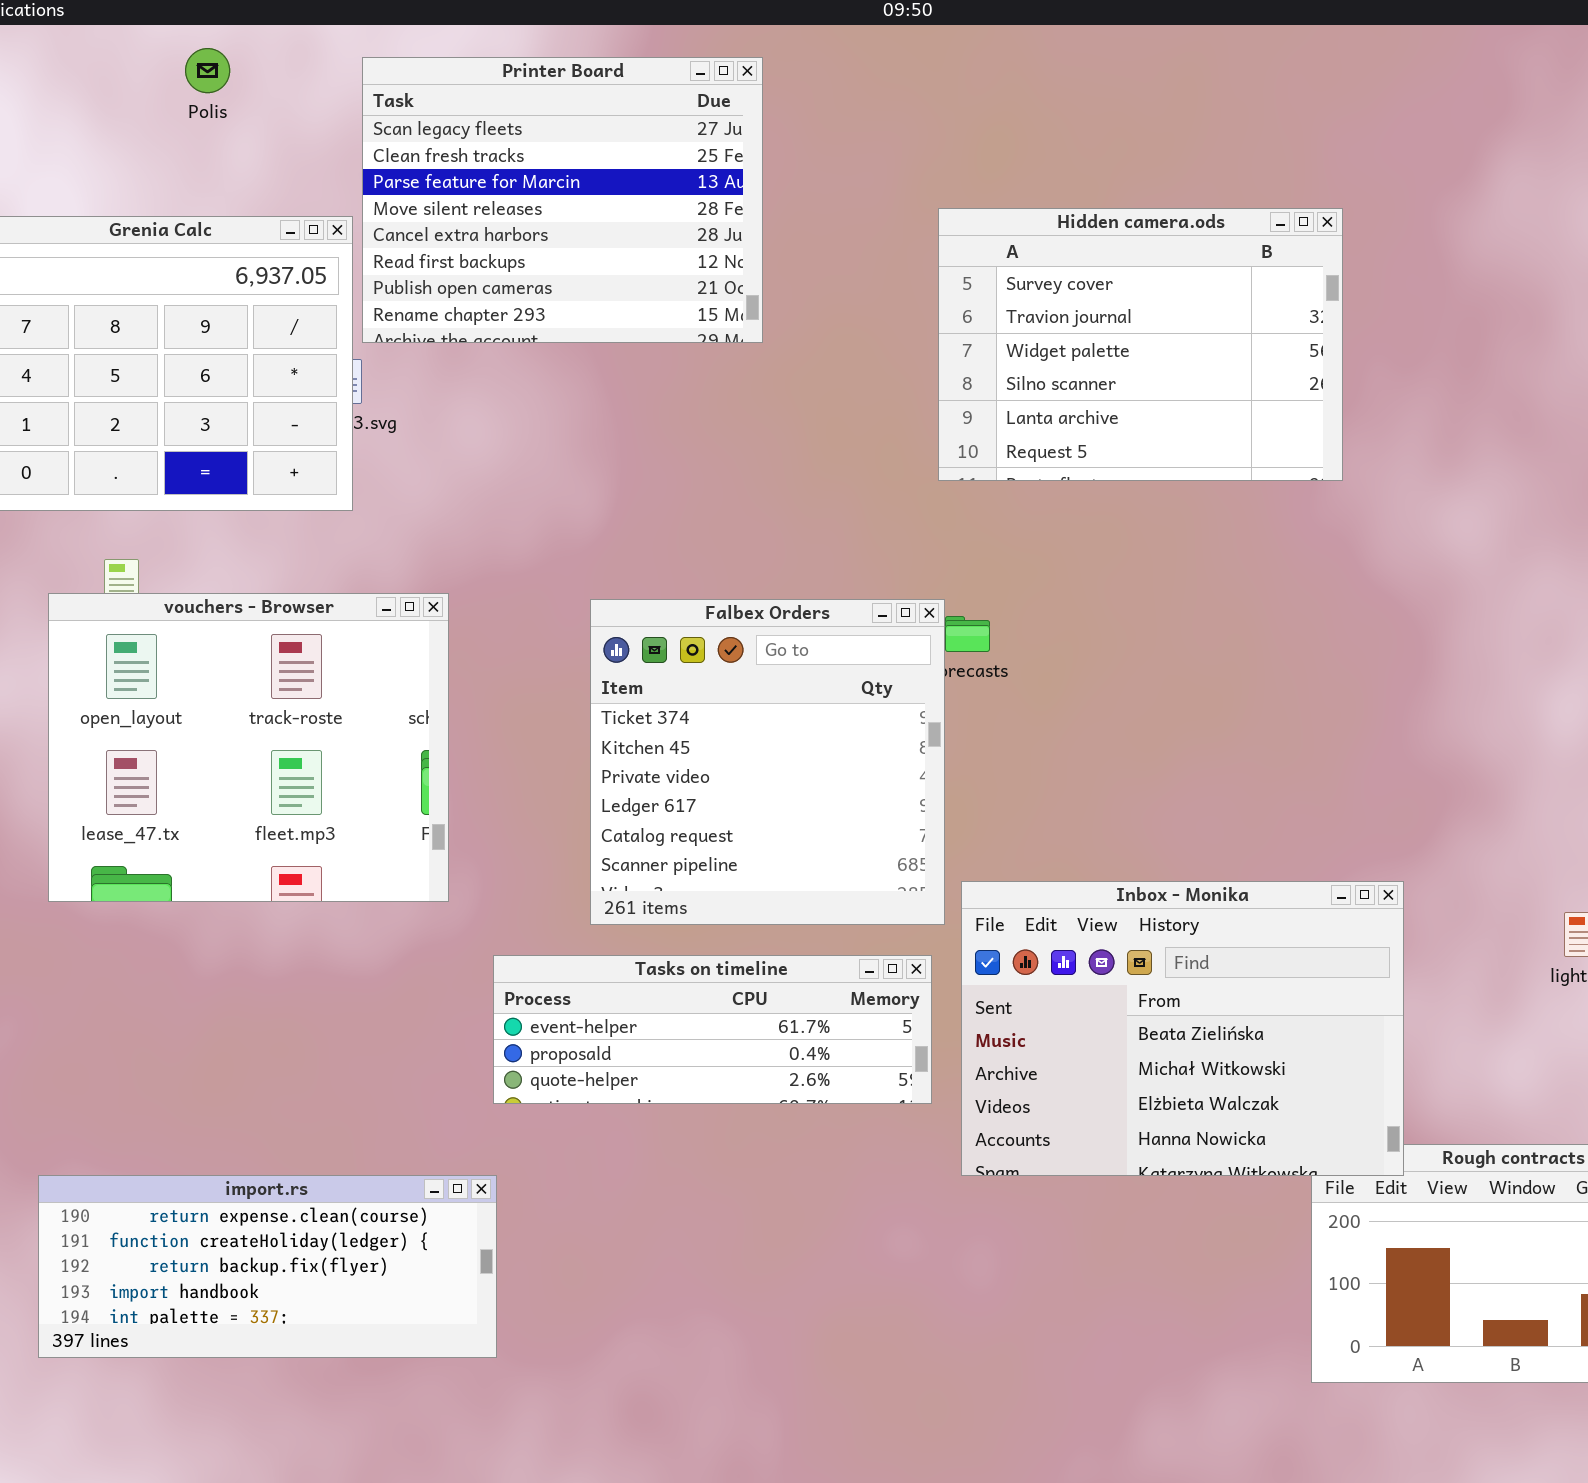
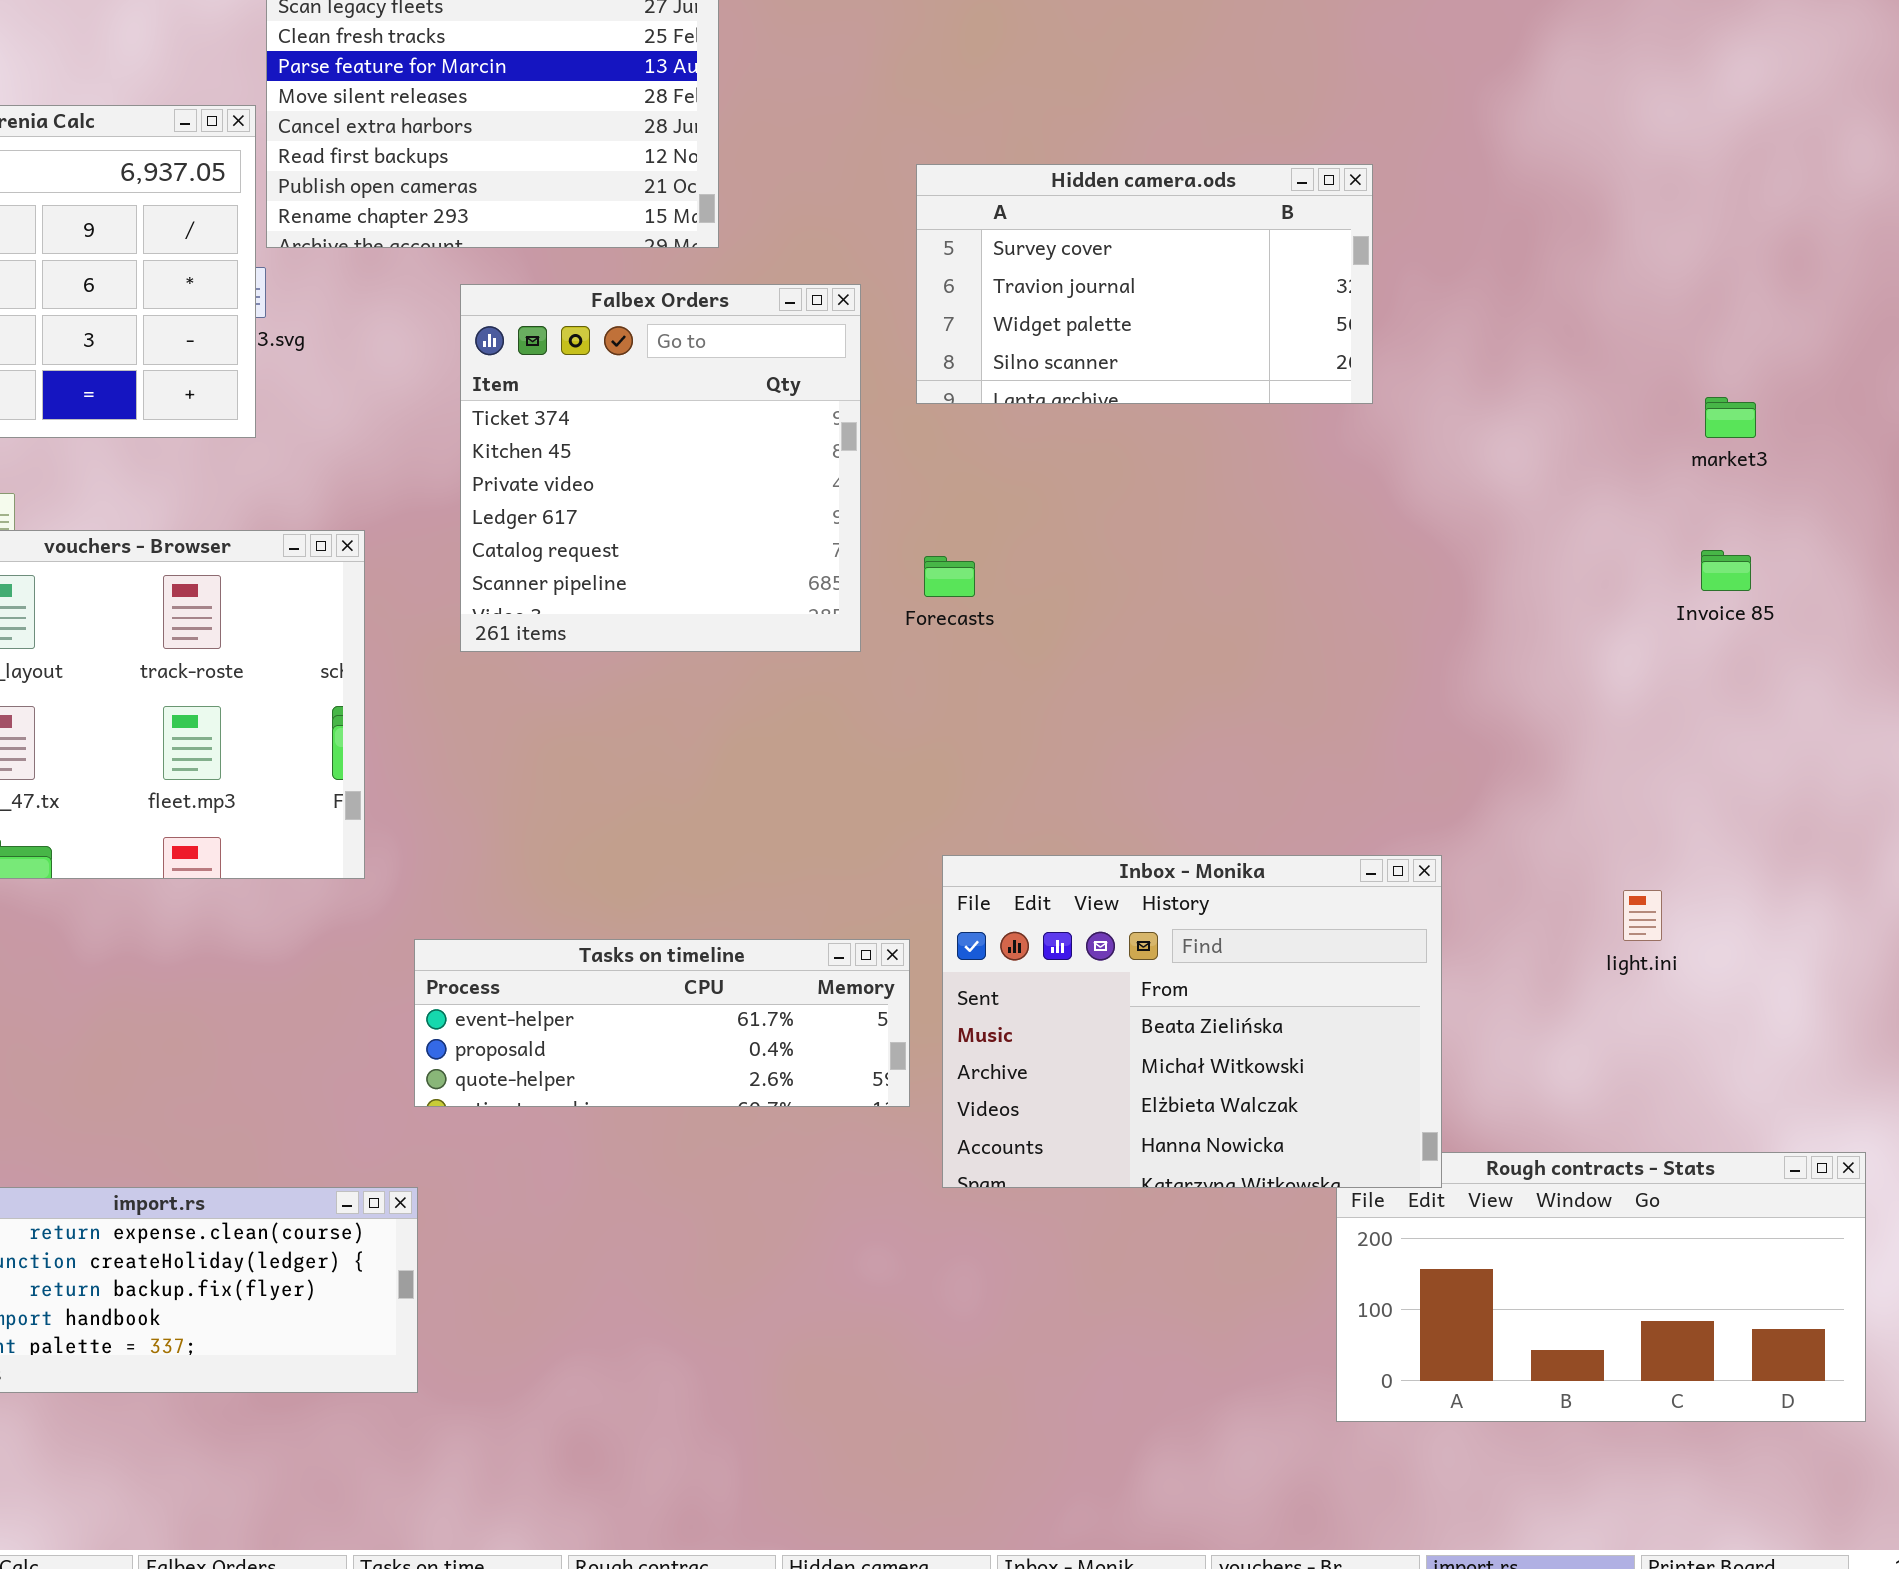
Hidden camera.ods: [938,208,1343,481] -> [916,164,1373,404], resized
Falbex Orders: [590,599,945,925] -> [460,284,861,652], moved

